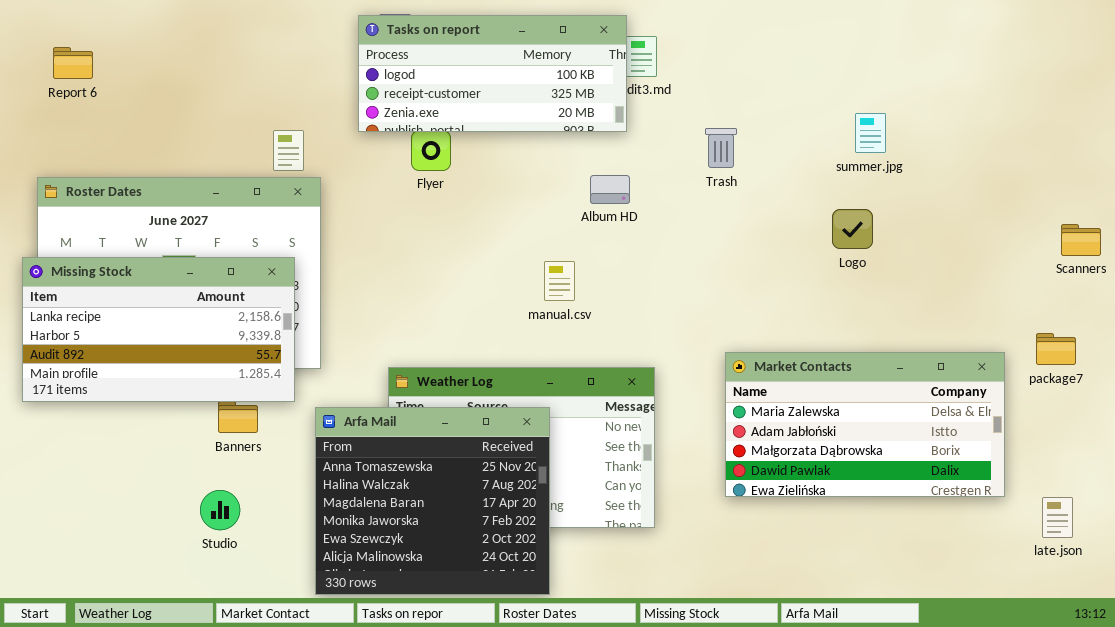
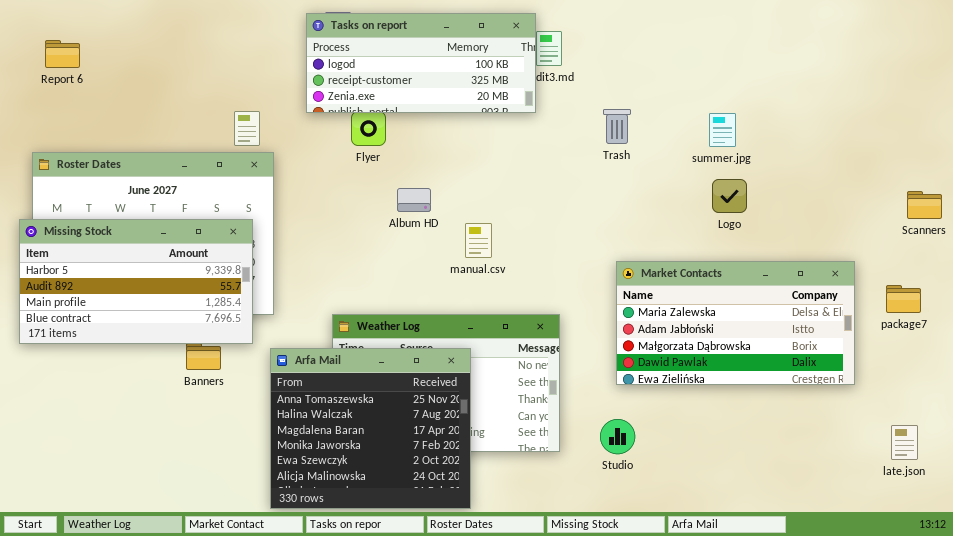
summer.jpg: [855,113,886,153] -> [709,113,736,147], moved
Album HD: [590,175,630,204] -> [397,188,431,212], moved
Missing Stock: [22,257,295,402] -> [19,219,253,344], scrolled down 1 row
Market Contacts: [725,352,1005,497] -> [616,261,855,385], moved
Studio: [200,490,240,530] -> [600,419,635,454], moved

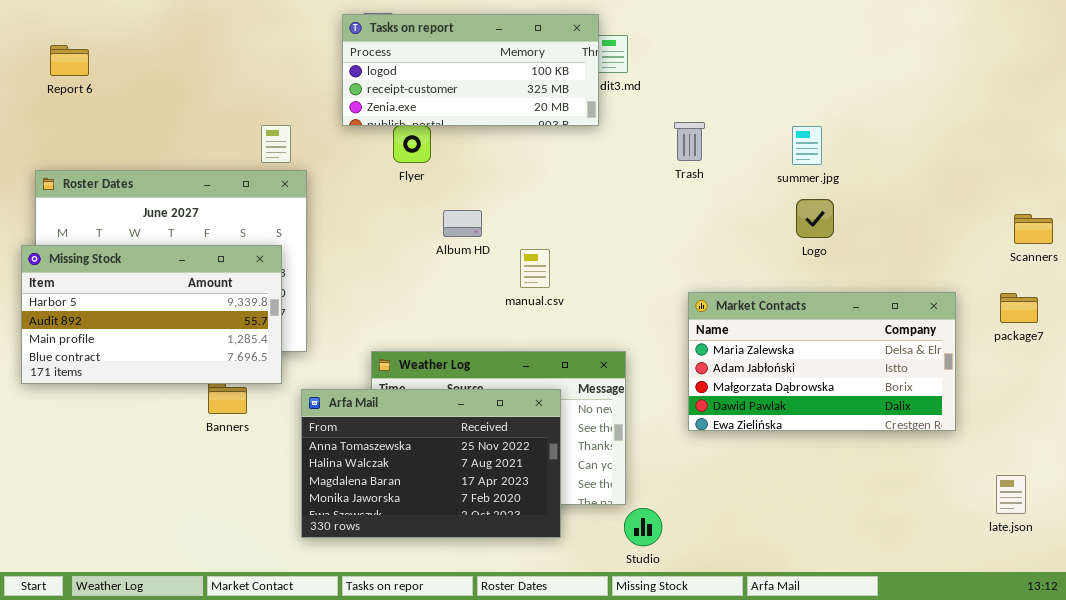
package7: [886,285,921,313] -> [1000,293,1038,323], moved
Arfa Mail: [270,348,471,509] -> [301,389,561,538], resized
Studio: [600,419,635,454] -> [624,508,662,546], moved

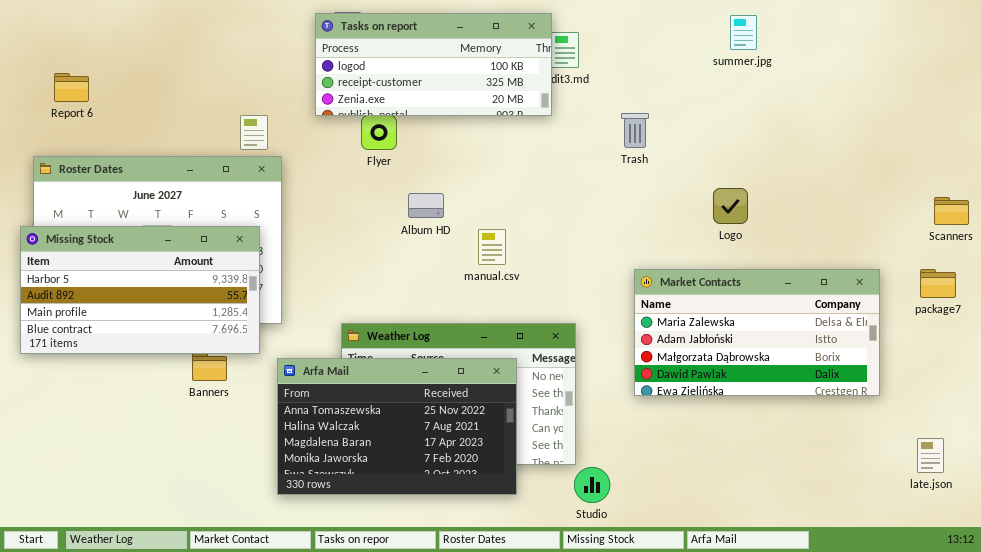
Report 6: [50,45,89,76] -> [54,73,89,102], moved
summer.jpg: [792,126,822,165] -> [730,15,757,50], moved
Logo: [796,199,834,238] -> [713,188,748,224], moved

